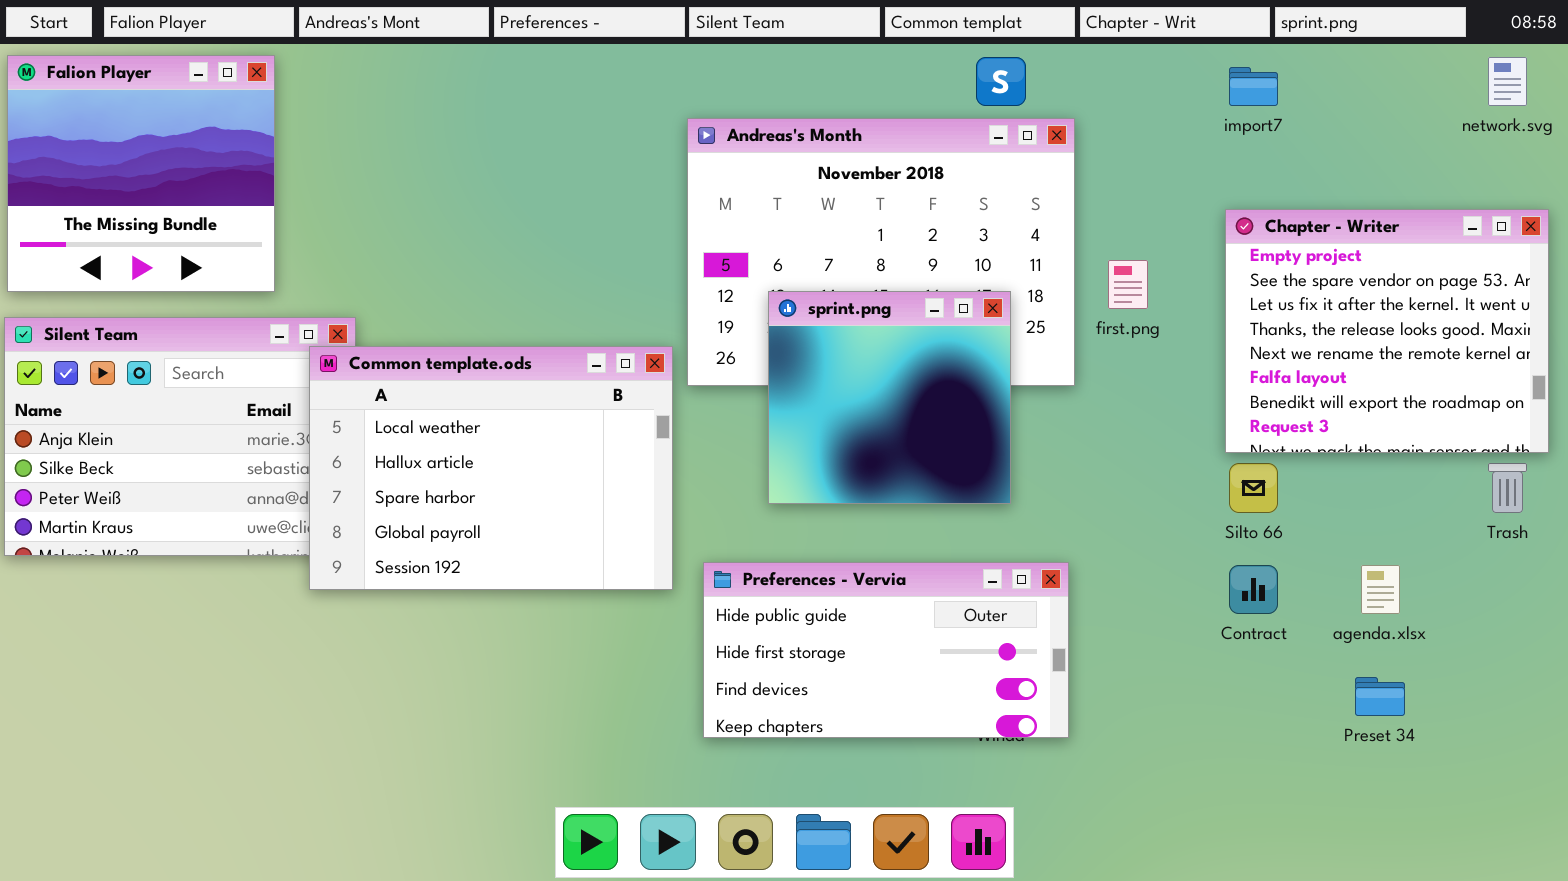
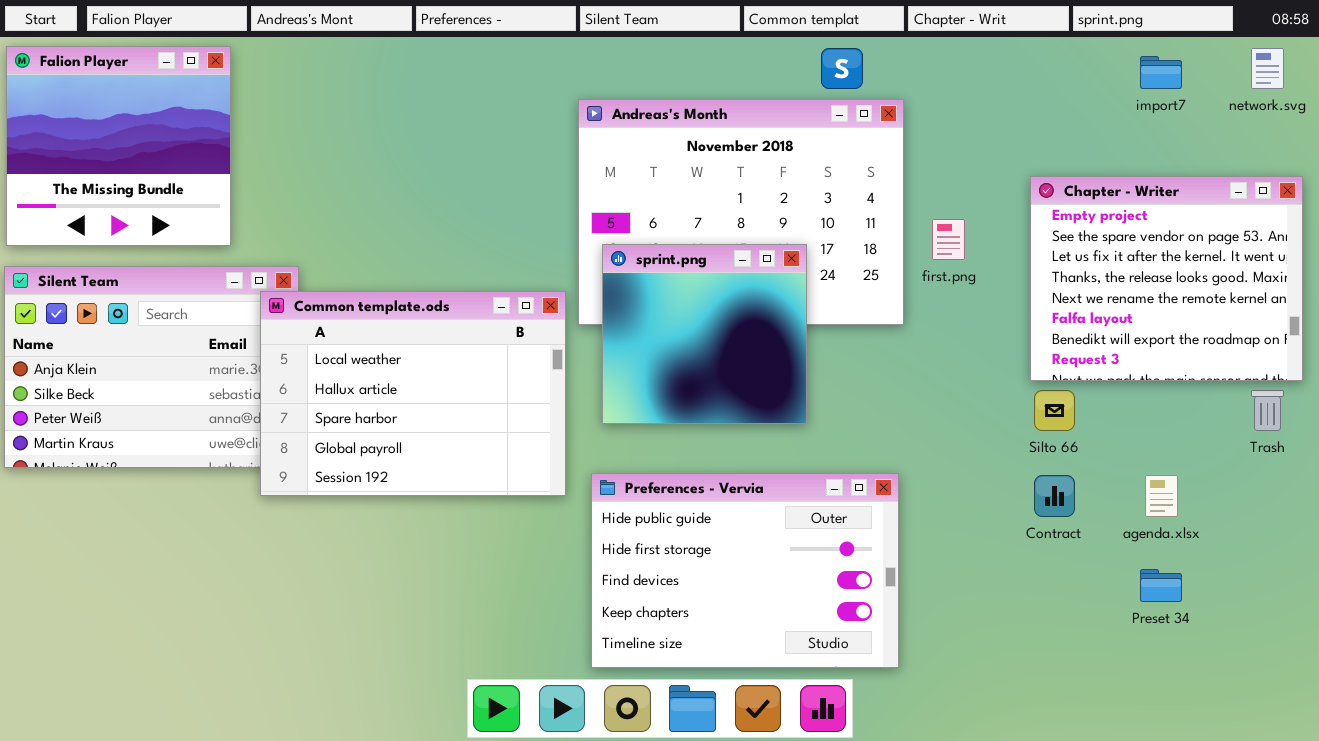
import7: [1229,67,1278,106] -> [1140,56,1182,89], moved
sprint.png: [768,291,1011,504] -> [602,244,807,424], moved
Preferences - Vervia: [703,562,1069,738] -> [591,473,899,668], resized

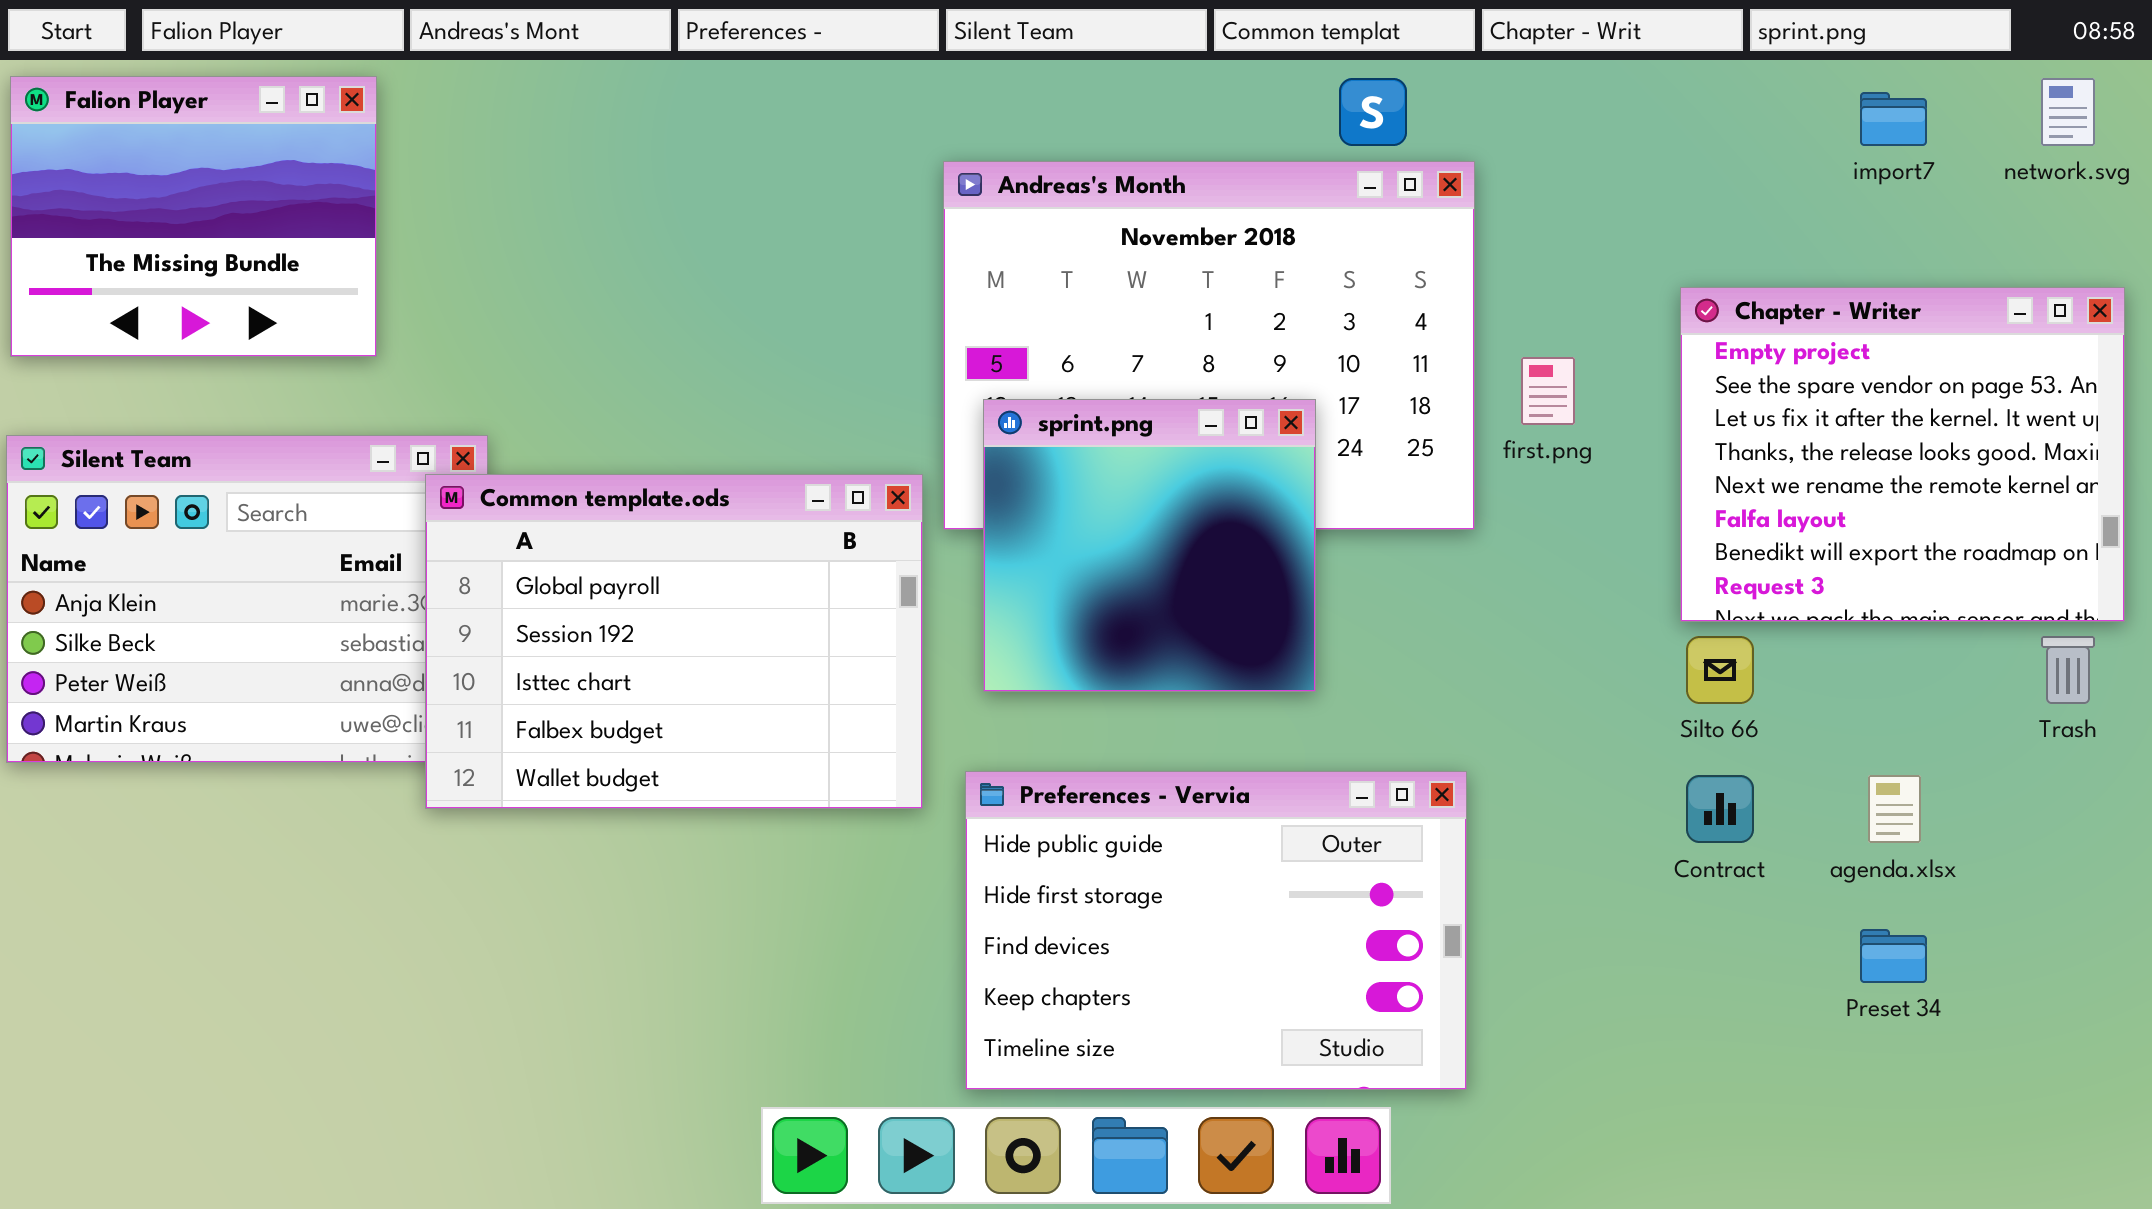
Falion Player: [6,46,231,246] -> [10,76,377,357], resized
Common template.ods: [260,291,566,496] -> [425,474,923,809], scrolled down 3 rows

